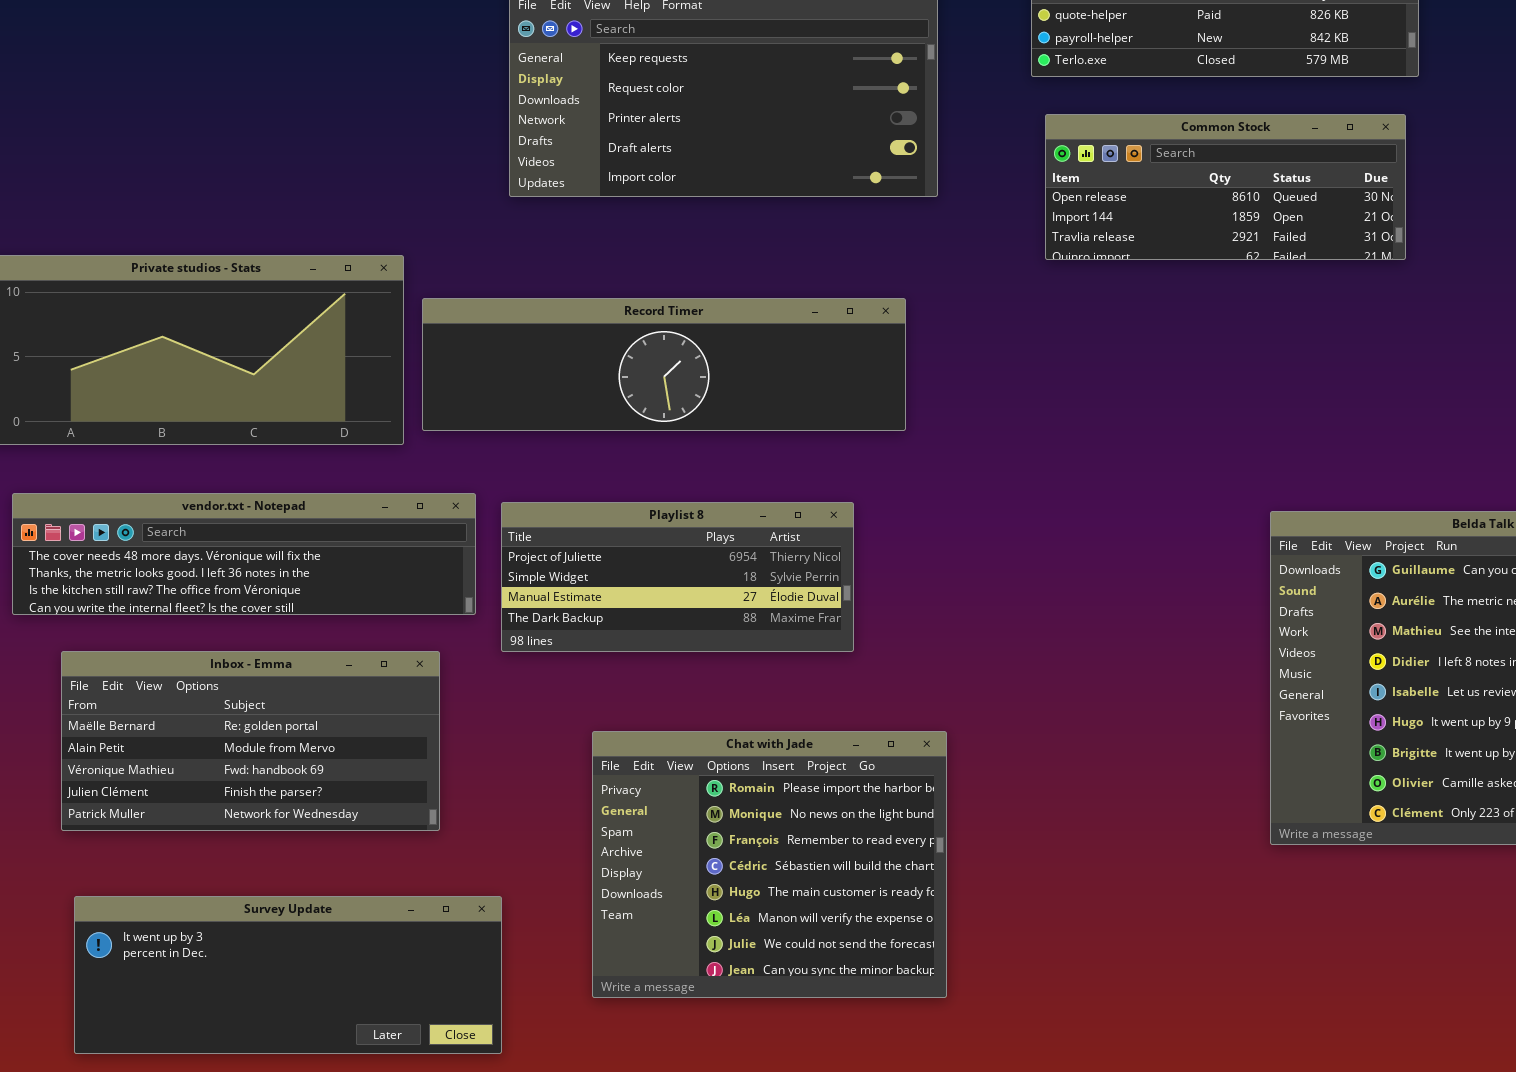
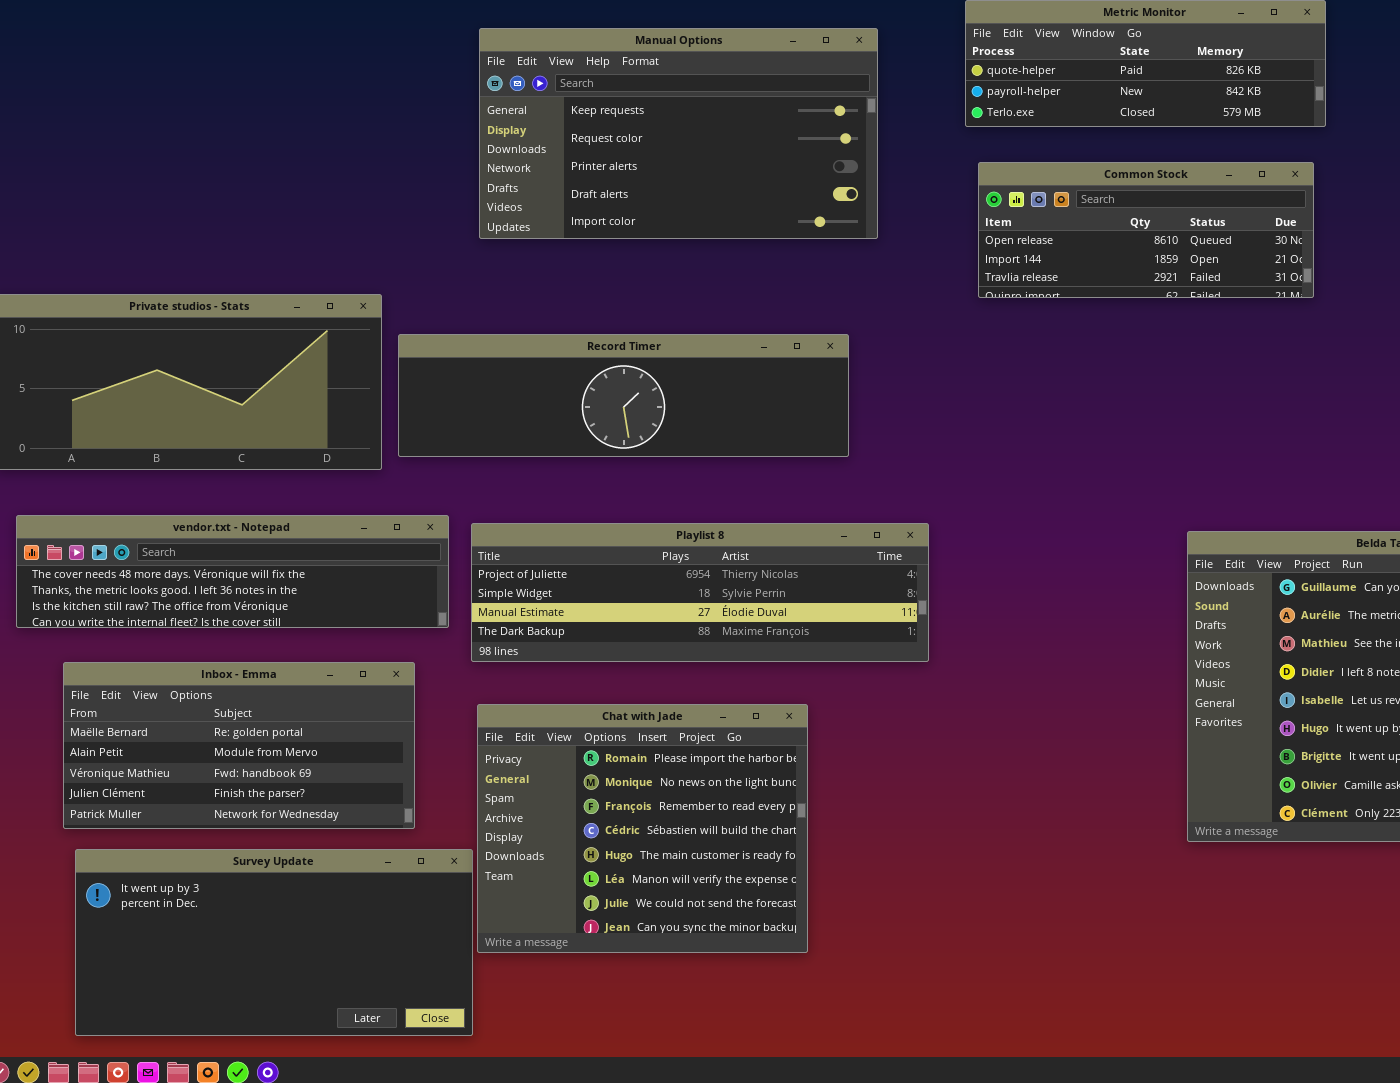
Playlist 8: [501,502,854,652] -> [471,523,929,662], resized
Chat with Jade: [592,731,947,998] -> [477,704,808,953], moved
Survey Update: [74,896,502,1054] -> [75,849,473,1036], resized

